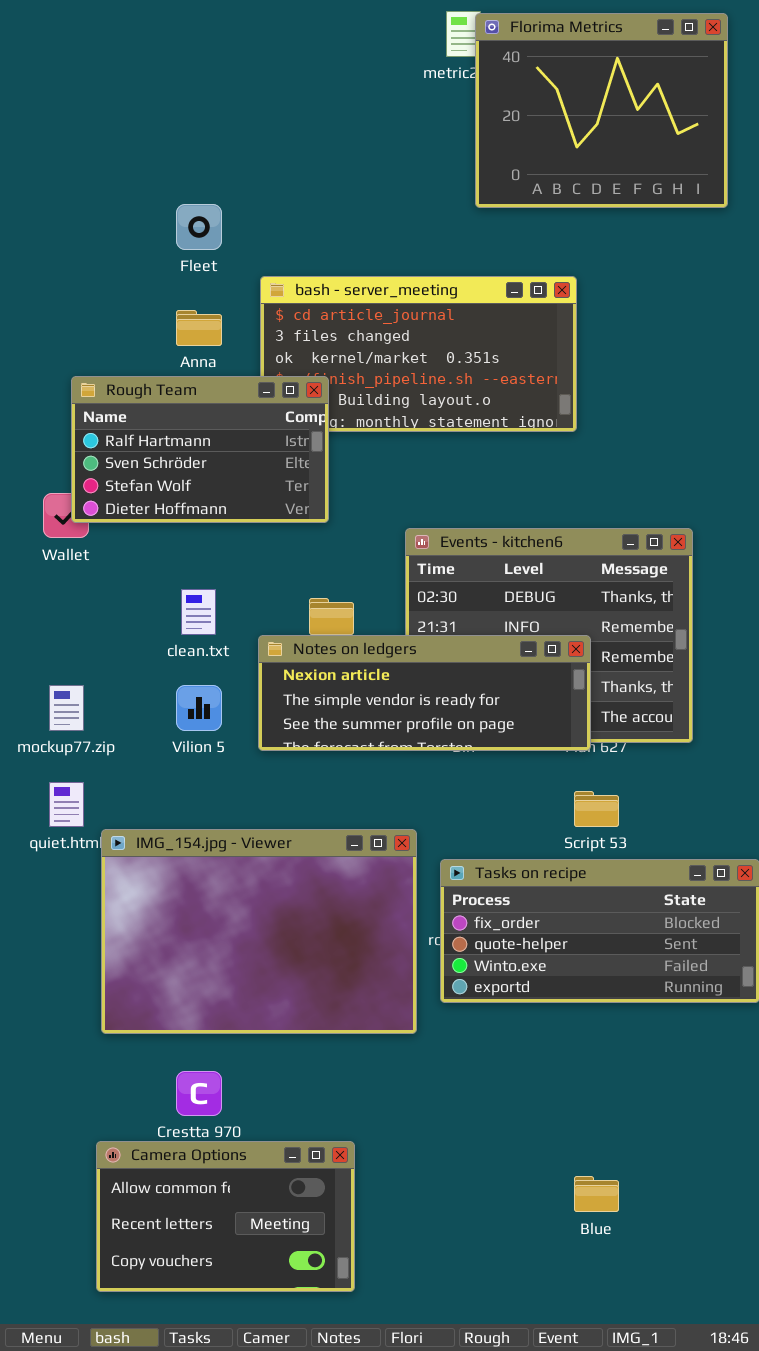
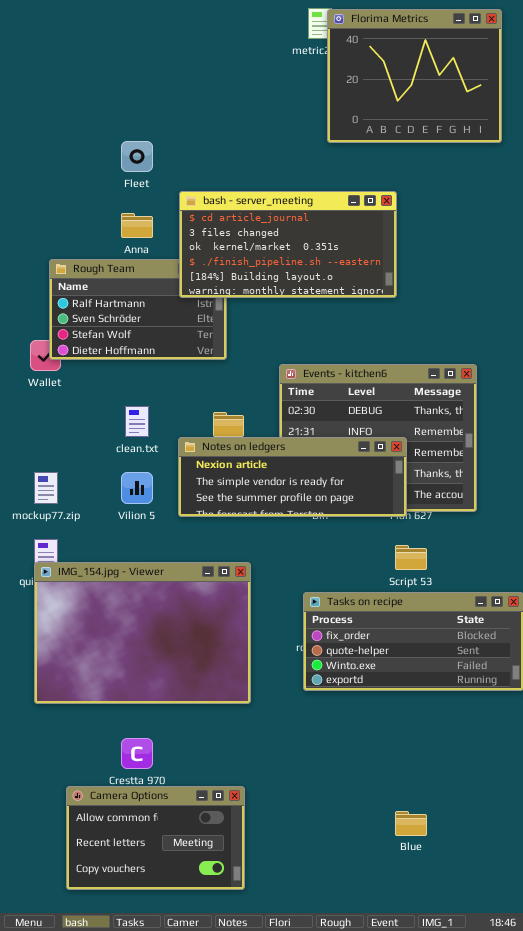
bash - server_meeting: [260,276,577,432] -> [179,191,397,298], raised
IMG_154.jpg - Viewer: [101,829,417,1034] -> [34,562,251,704], moved

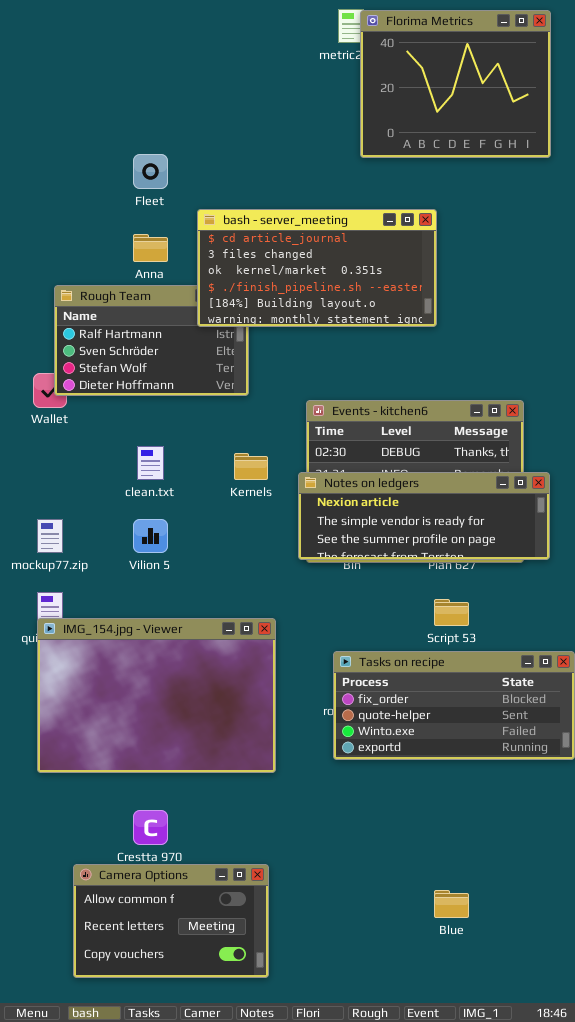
Notes on ledgers: [178,437,407,517] -> [298,472,550,560], moved

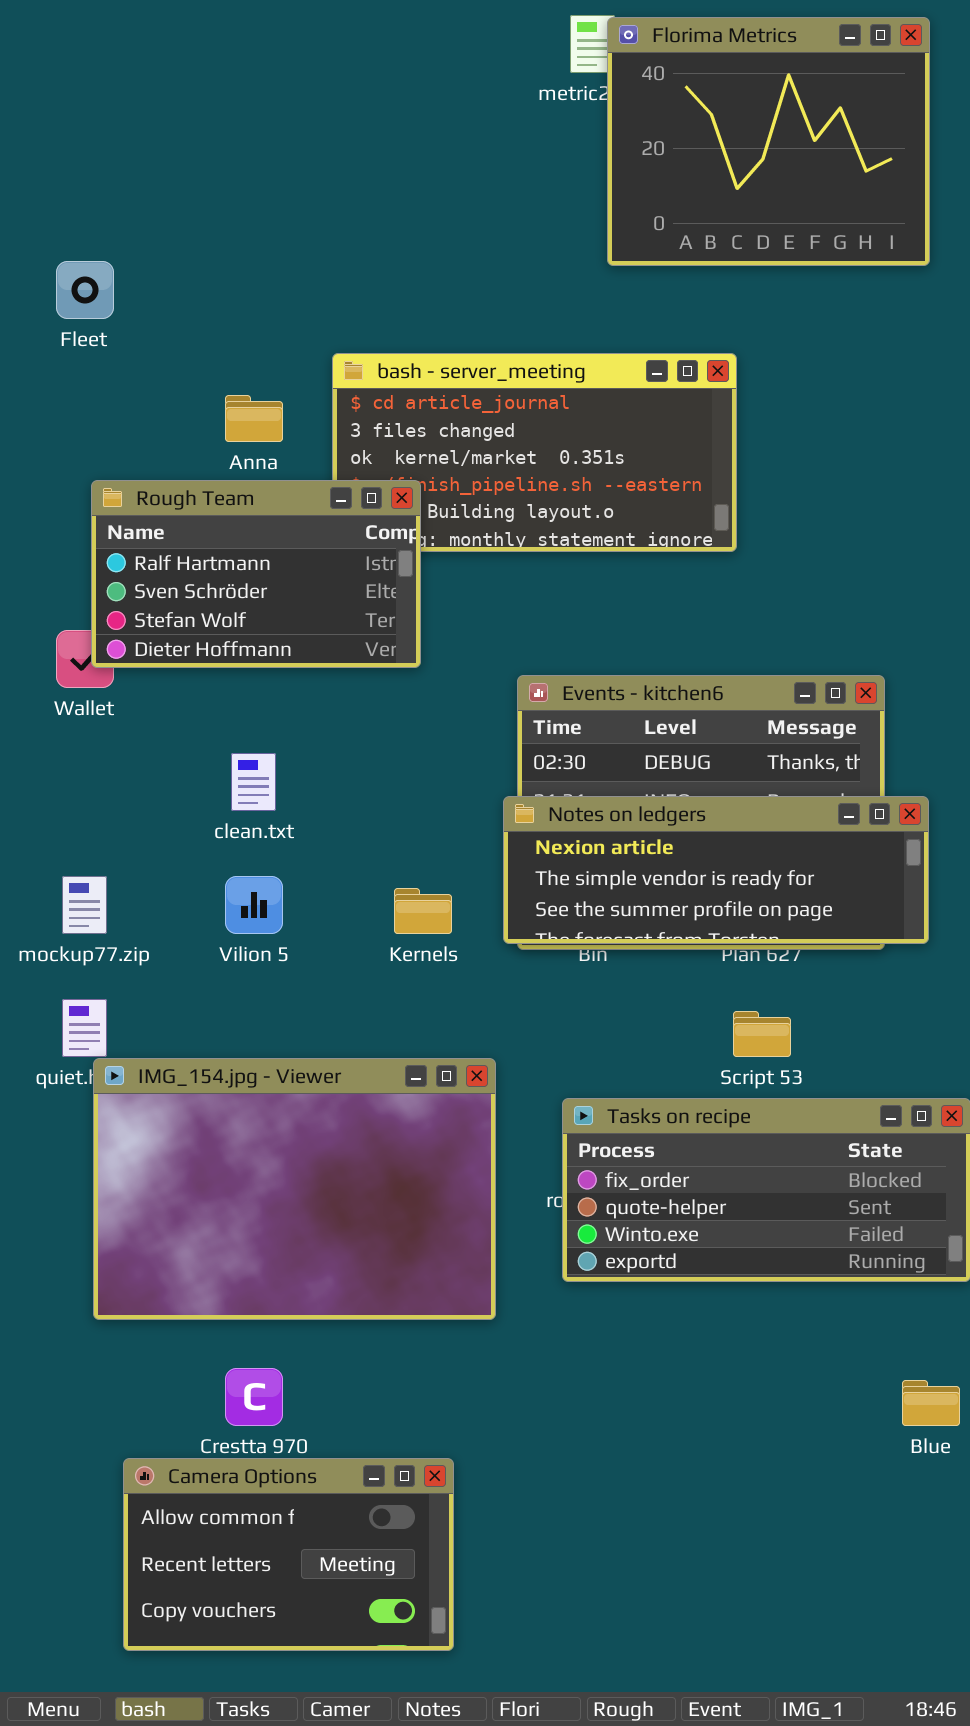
Fleet: [133,154,168,189] -> [56,261,114,319], moved
Rough Team: [54,285,249,396] -> [91,480,421,668], raised
Kernels: [234,453,268,480] -> [394,888,452,934], moved
IMG_154.jpg - Viewer: [37,618,276,773] -> [93,1058,496,1320], moved
Blue: [434,890,469,918] -> [902,1380,960,1426], moved

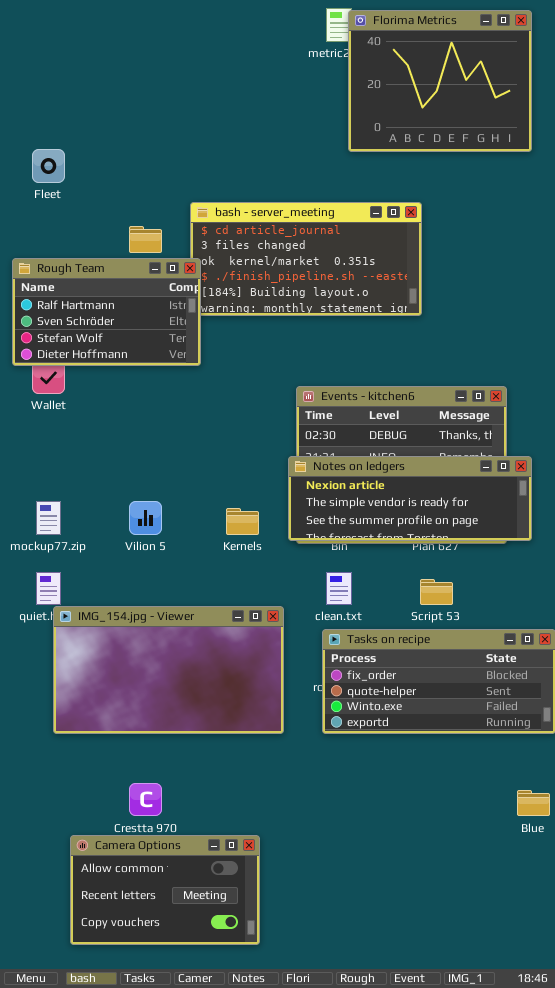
Rough Team: [91,480,421,668] -> [12,258,201,366], moved
clean.txt: [231,753,276,811] -> [326,572,352,605], moved
IMG_154.jpg - Viewer: [93,1058,496,1320] -> [53,606,284,734], resized

